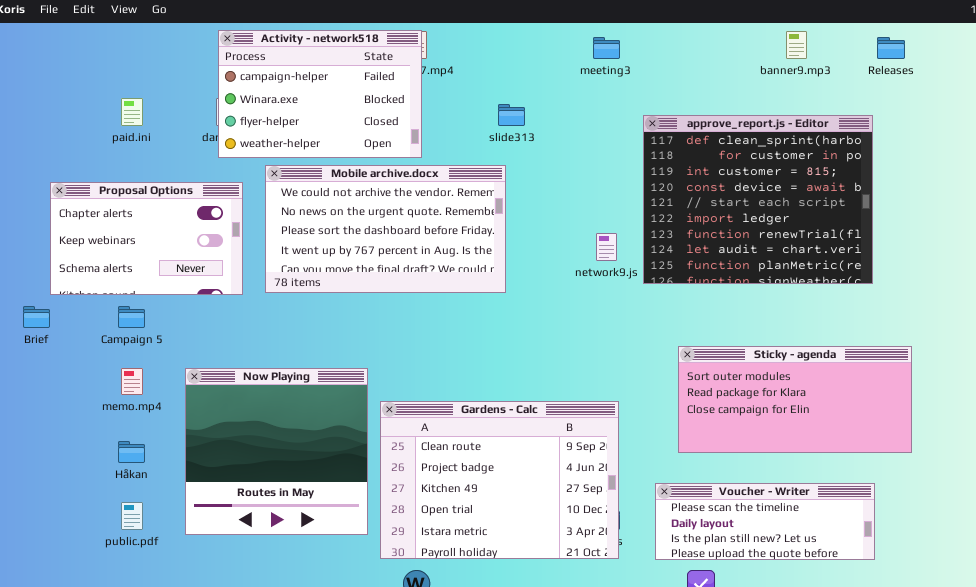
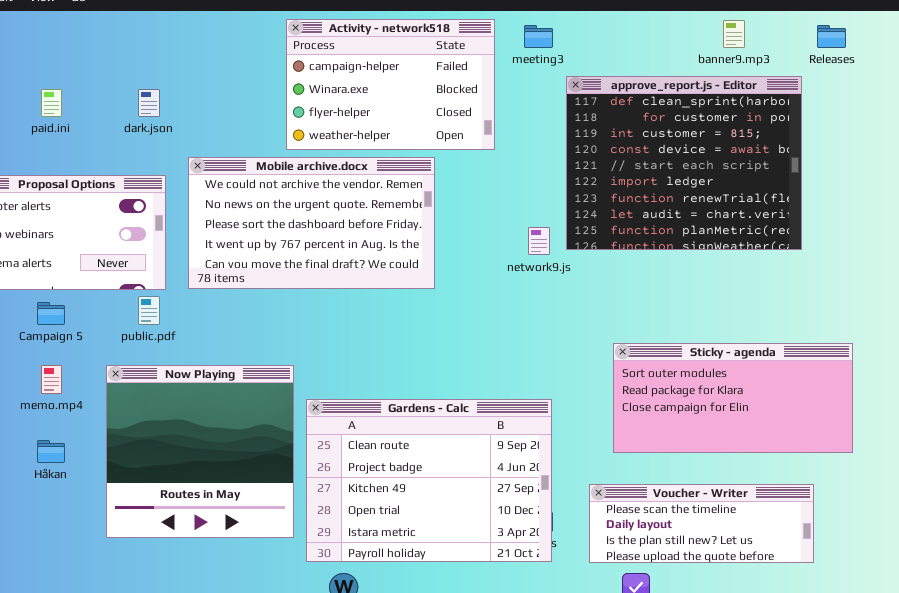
Activity - network518: [218,30,422,158] -> [286,19,495,150], moved
approve_report.js - Editor: [643,115,873,284] -> [566,76,802,250], moved
public.pdf: [121,502,143,530] -> [138,296,160,325], moved

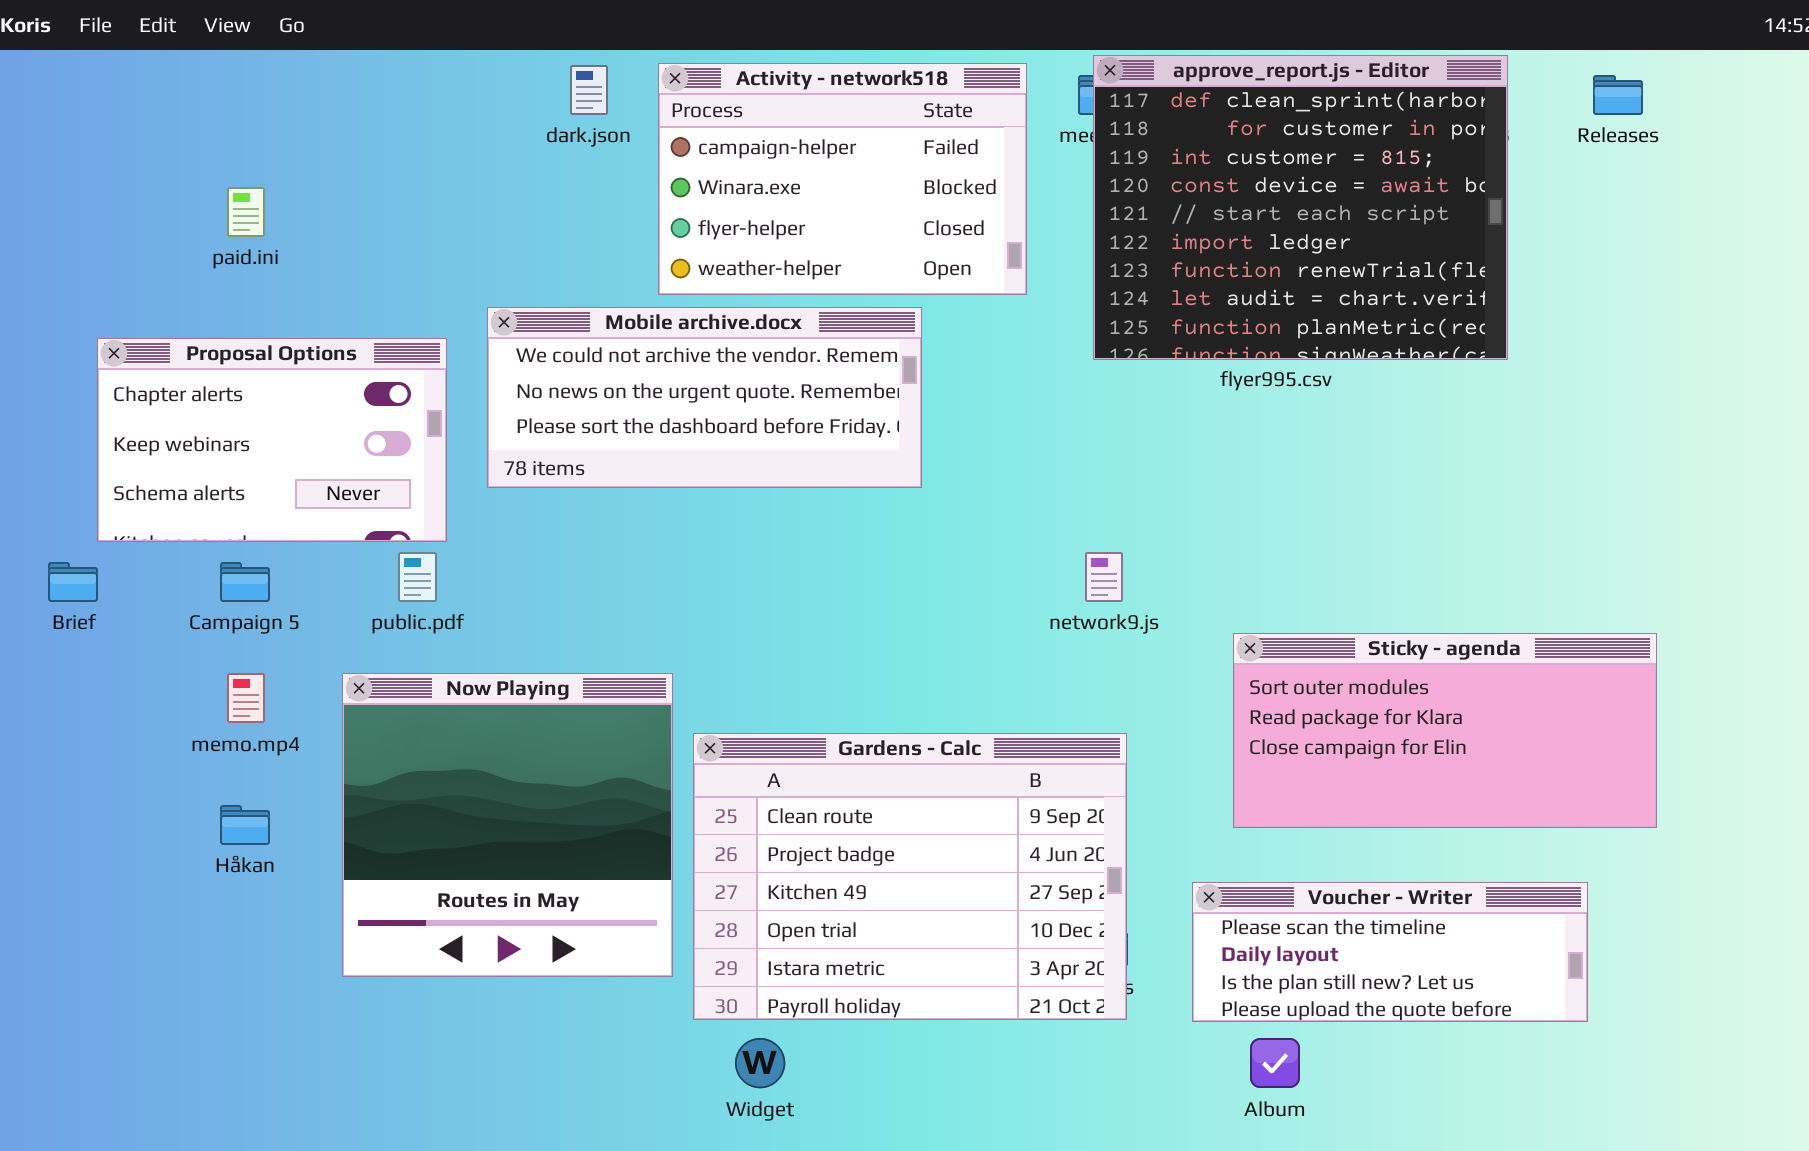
approve_report.js - Editor: [566,76,802,250] -> [1093,55,1508,360], moved
dark.json: [138,89,160,117] -> [570,65,608,115], moved
Mobile archive.docx: [188,157,435,289] -> [487,307,922,488], resized
network9.js: [528,227,550,255] -> [1085,552,1123,602], moved

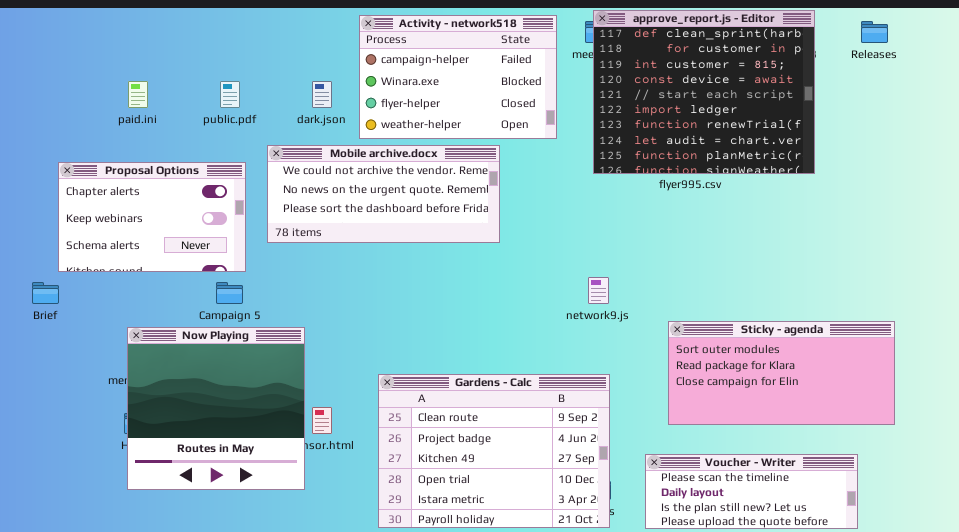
dark.json: [570,65,608,115] -> [312,81,332,108], moved
public.pdf: [398,552,437,602] -> [220,81,240,108], moved
Campaign 5: [220,562,270,602] -> [216,282,243,304], moved
Now Playing: [342,673,673,977] -> [127,327,305,490], moved

